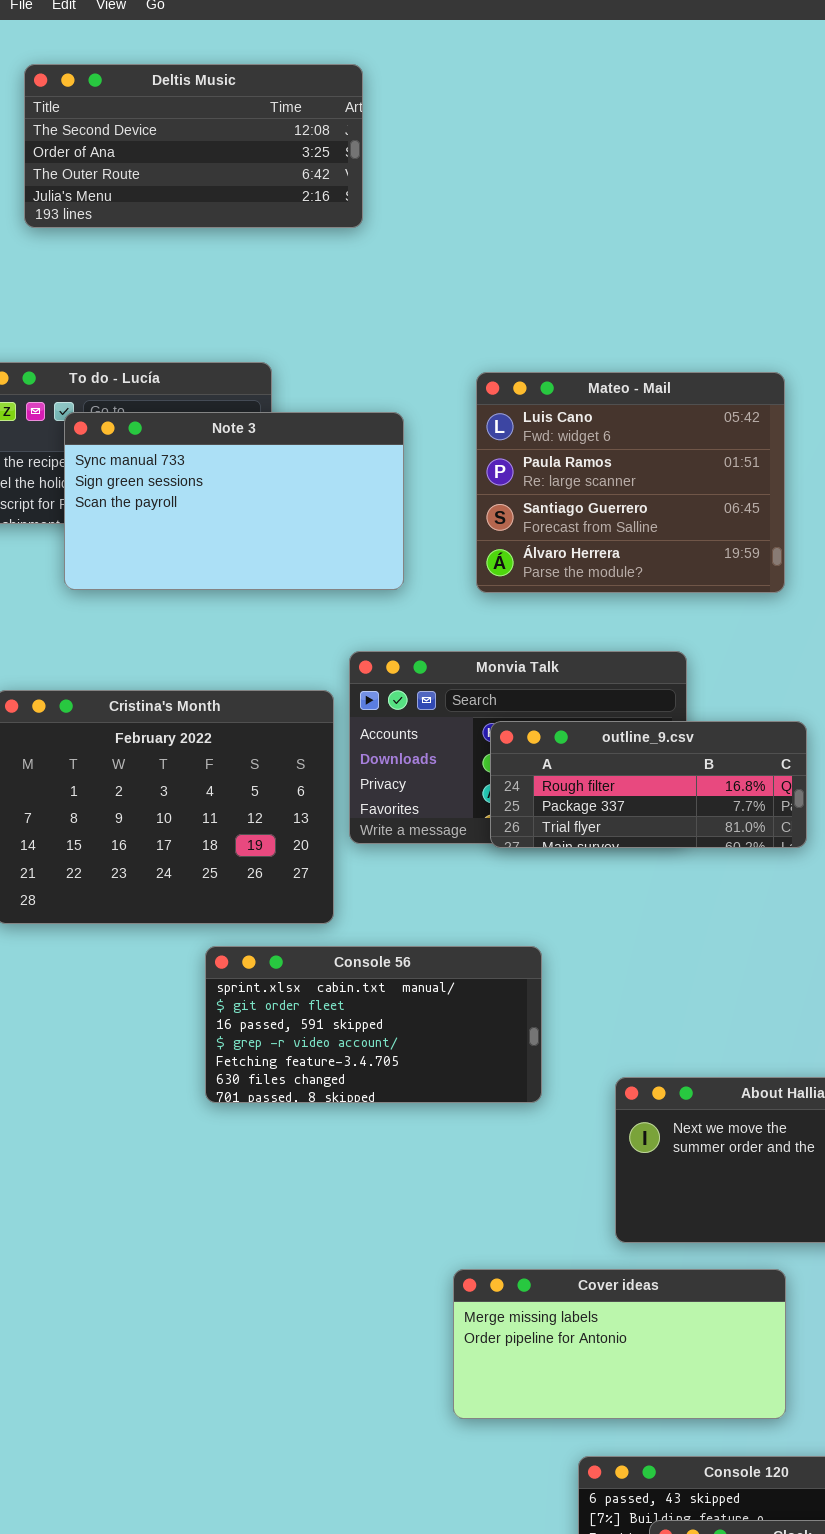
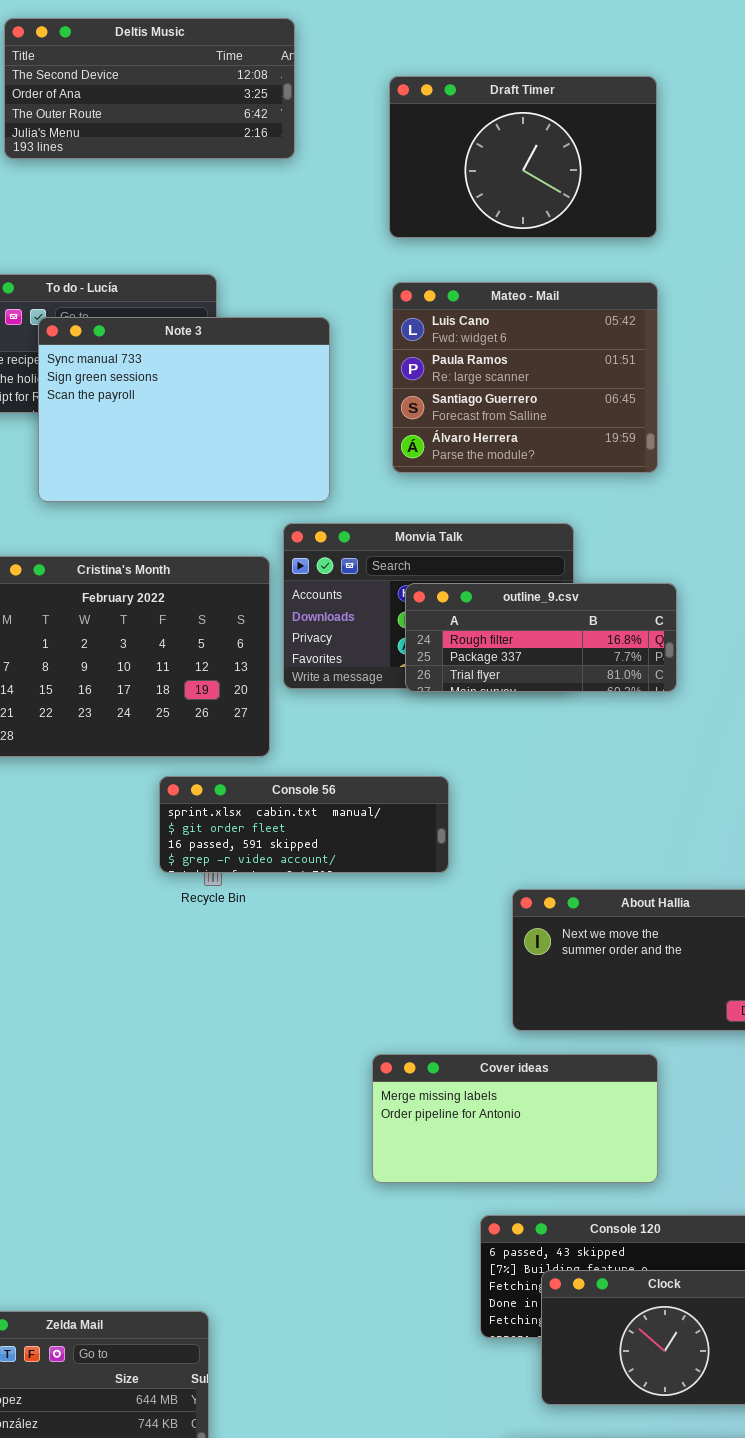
Draft Timer: none -> [389,76,657,238], opened
Note 3: [64,412,404,590] -> [38,317,330,502], resized
Console 56: [205,946,542,1103] -> [159,776,449,873], resized

